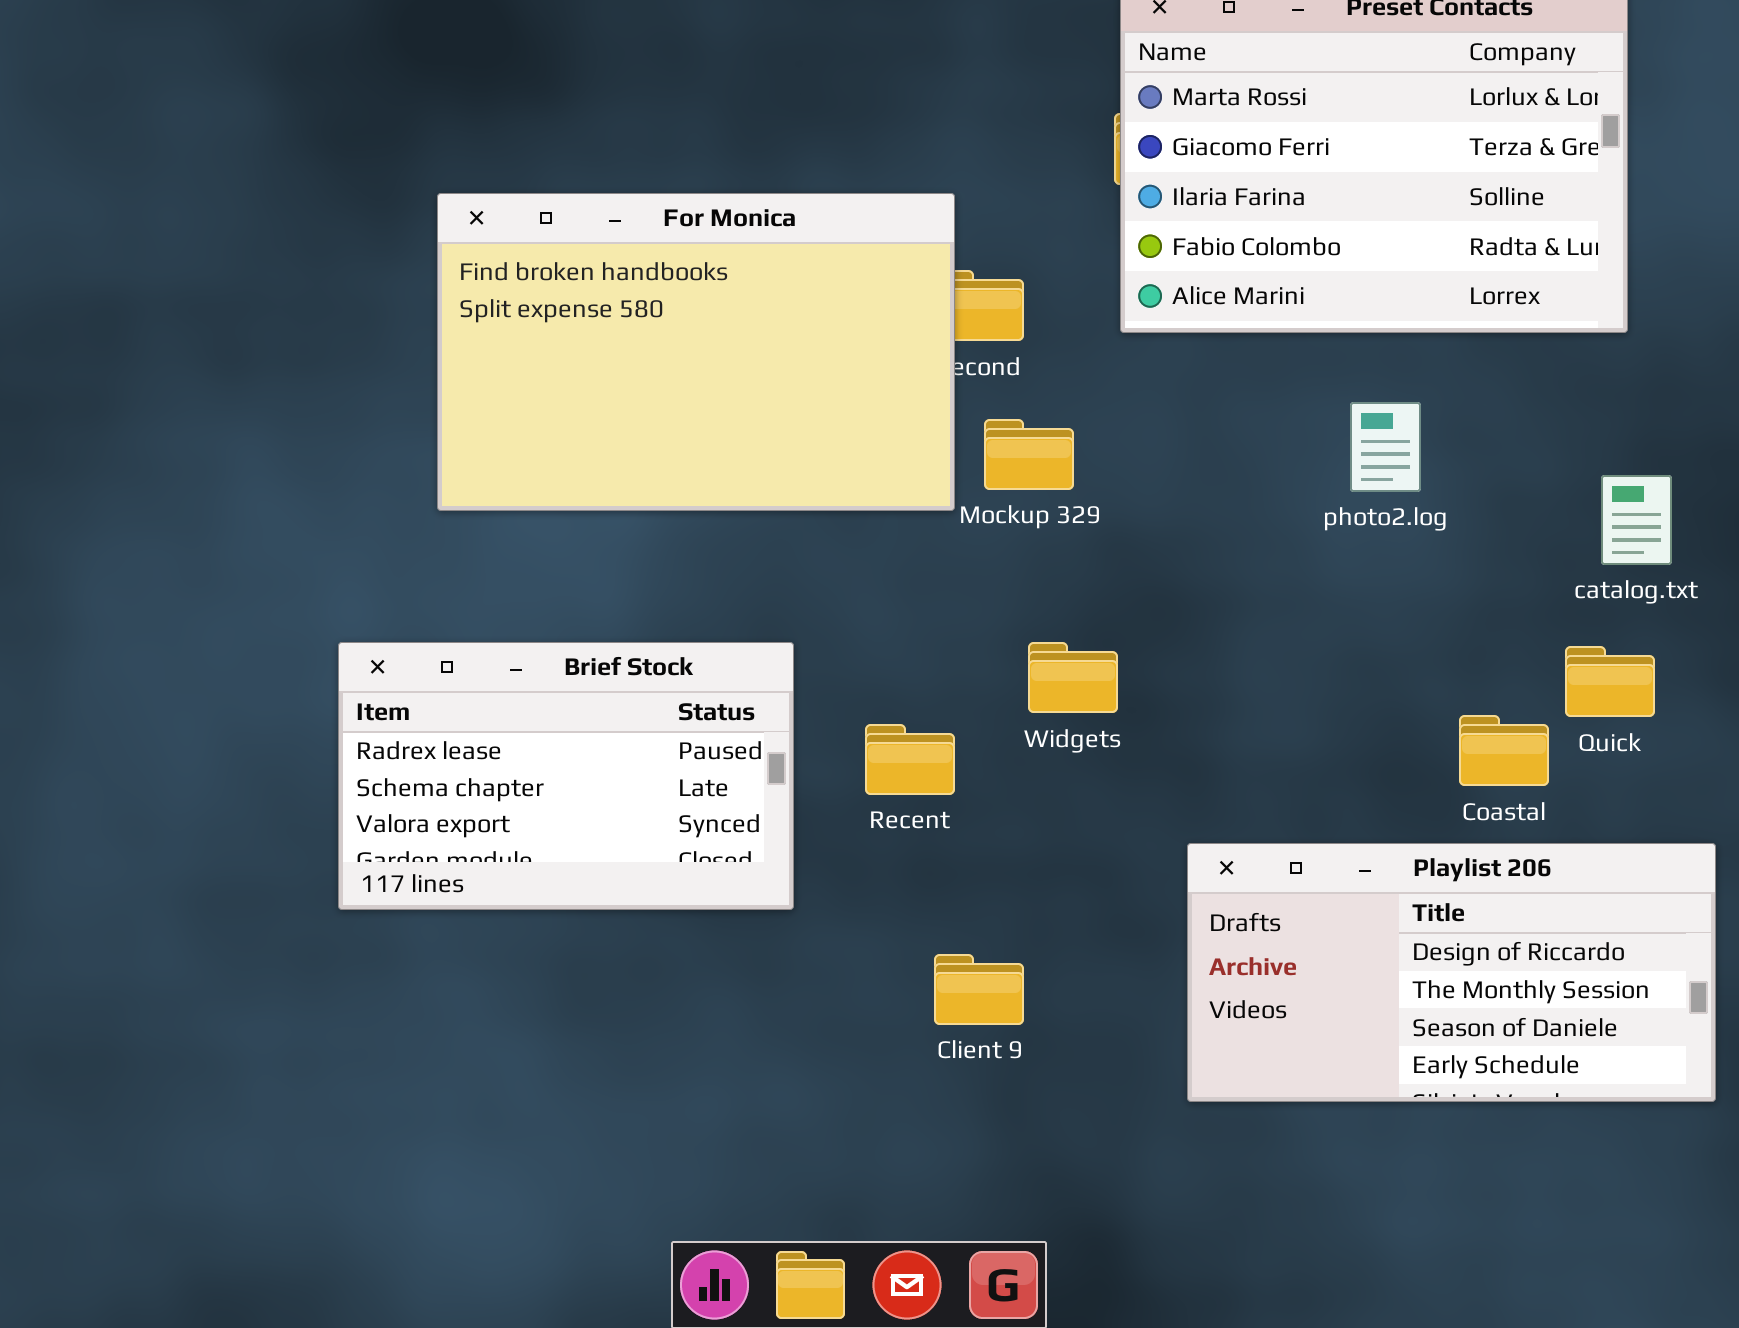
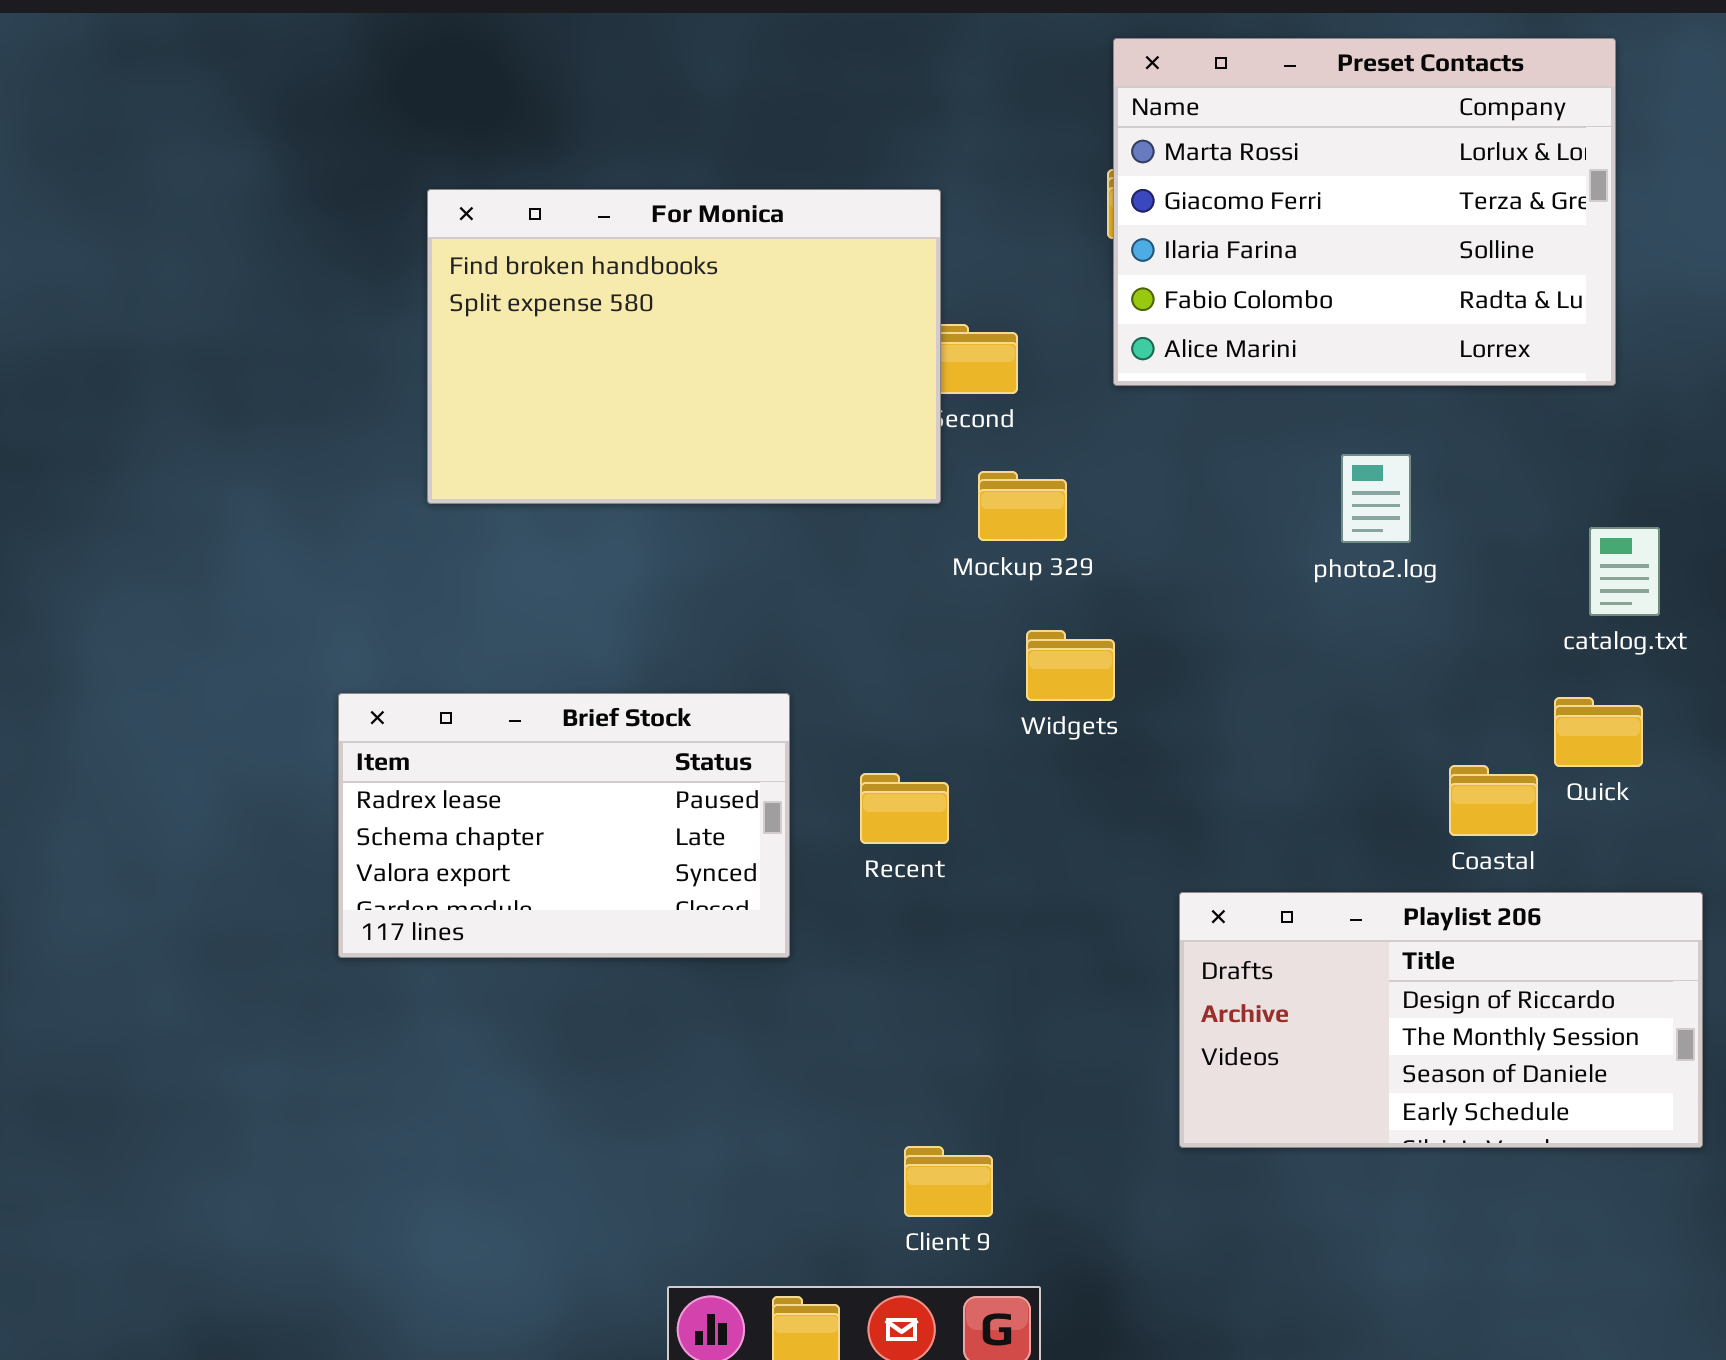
For Monica: [437,193,955,511] -> [427,189,941,504], moved
Widgets: [1028,642,1118,713] -> [1026,630,1115,701], moved
Client 9: [934,954,1024,1025] -> [904,1146,993,1217], moved

